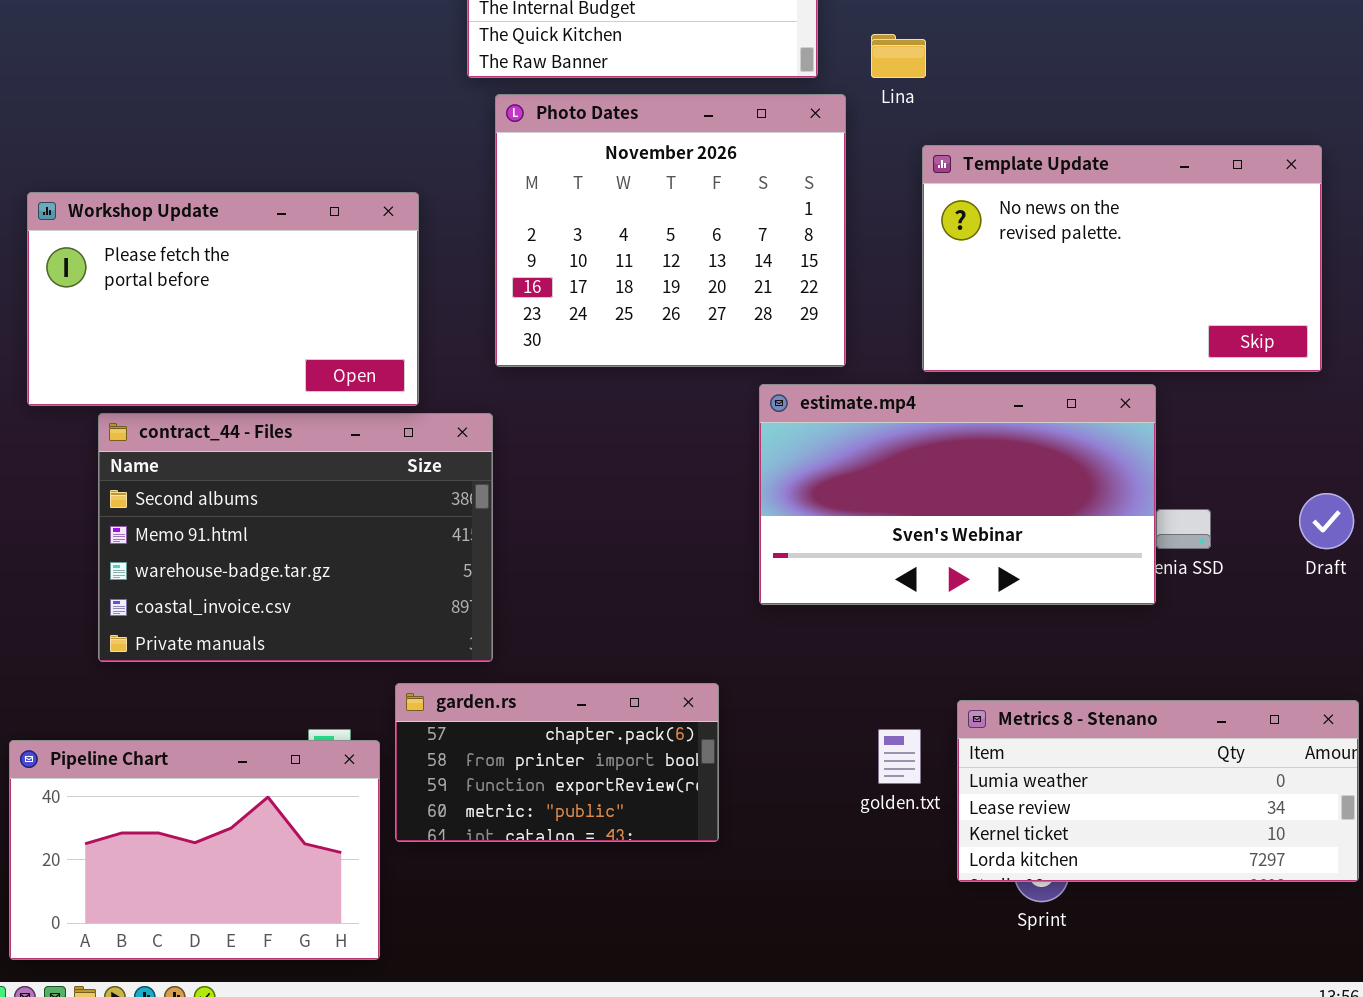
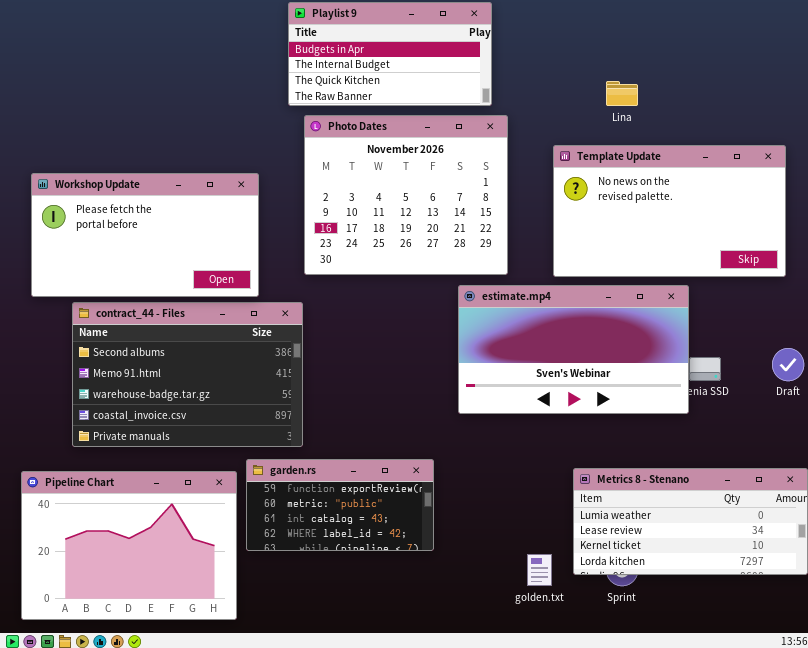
Lina: [871,34,926,78] -> [606,81,638,106], moved
garden.rs: [395,683,719,842] -> [246,459,434,551], scrolled down 2 rows
golden.txt: [878,729,921,784] -> [527,554,552,586], moved
Pipeline Chart: [9,740,380,960] -> [21,471,237,620], resized

